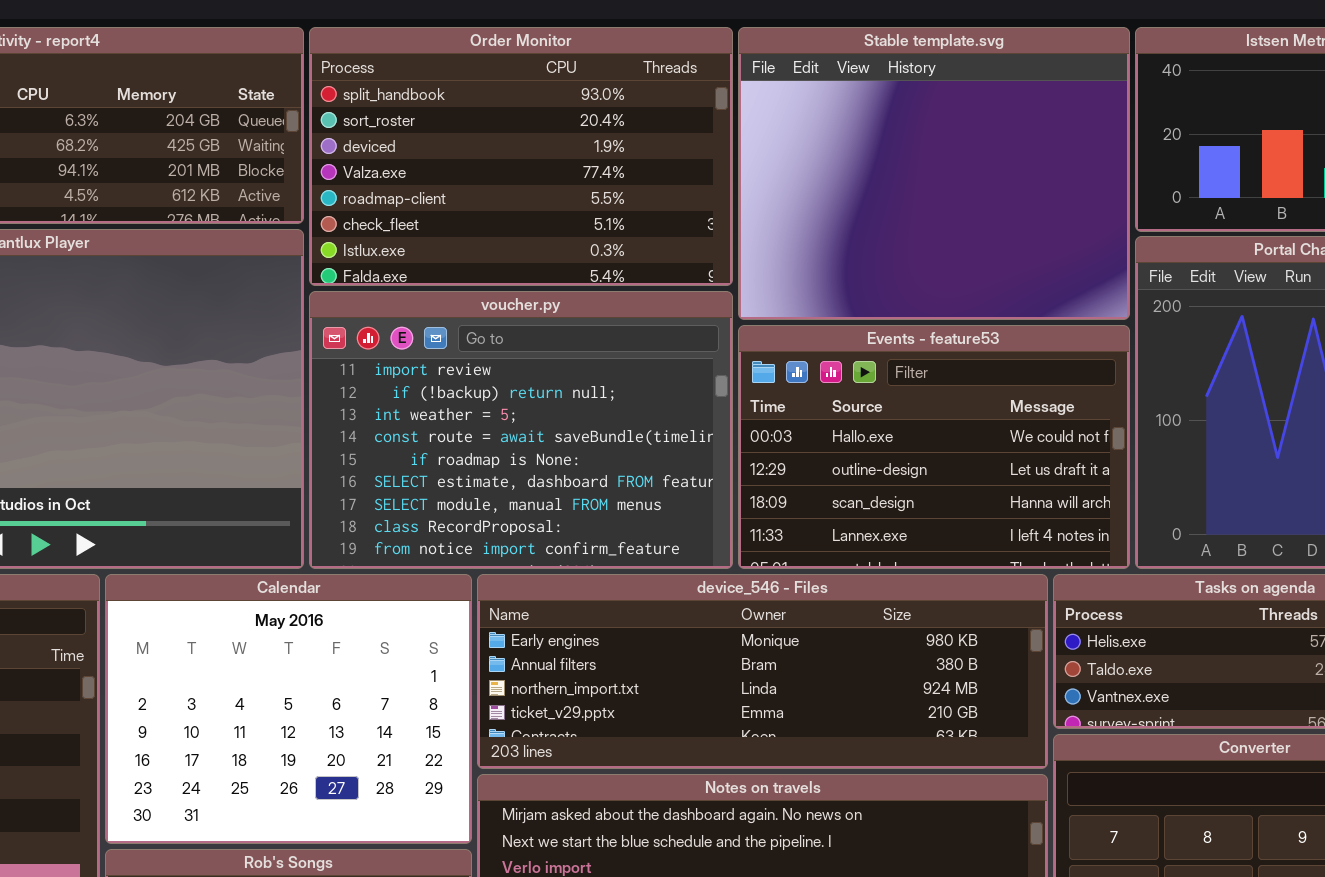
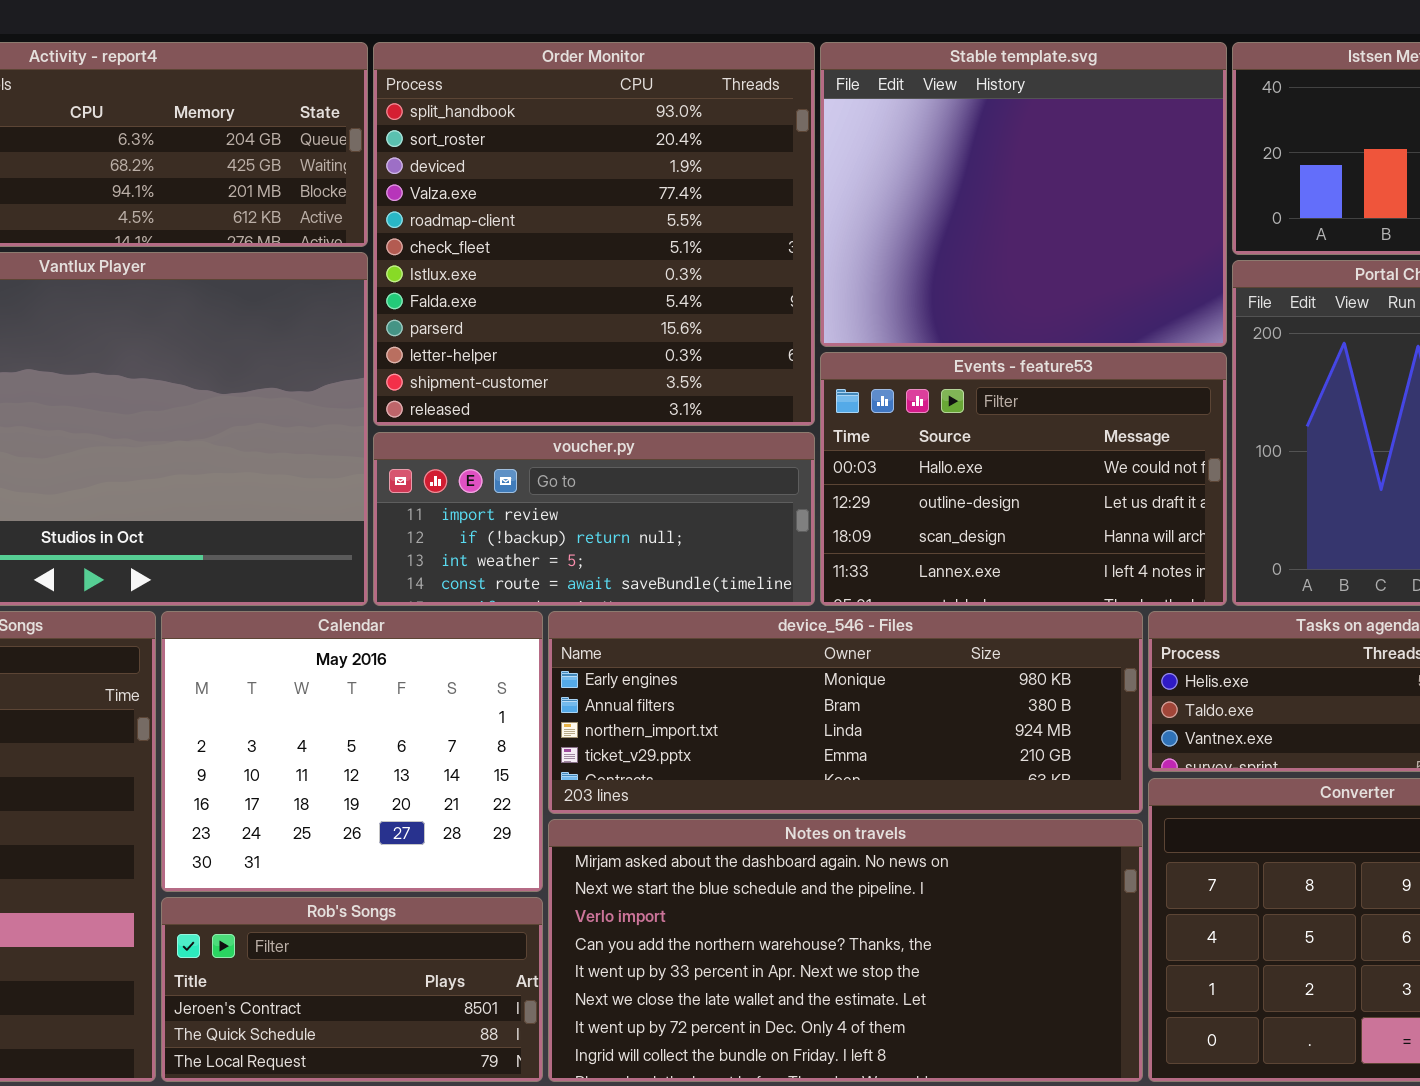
Order Monitor: [309,27,733,286] -> [373,42,815,426], resized
voucher.py: [309,291,733,569] -> [373,432,815,606], resized

